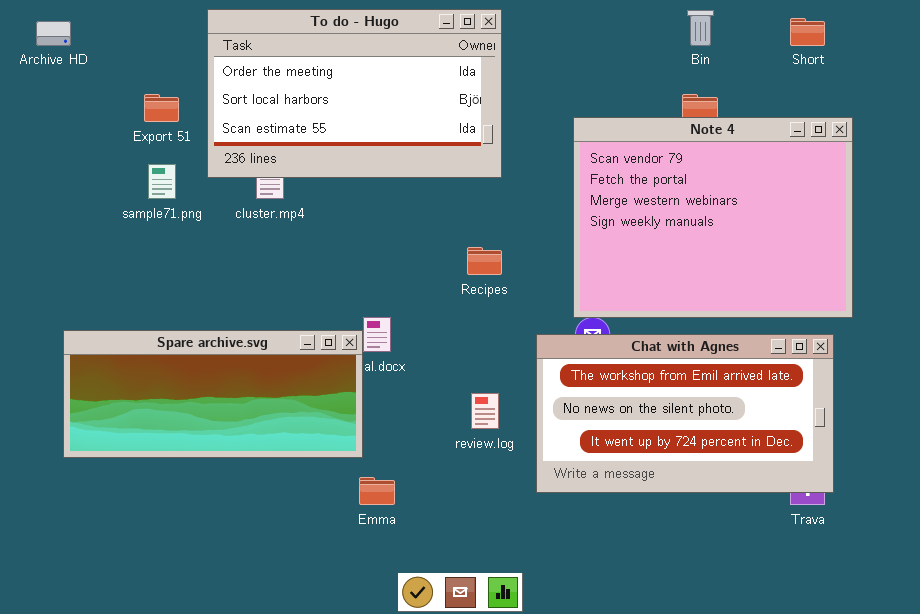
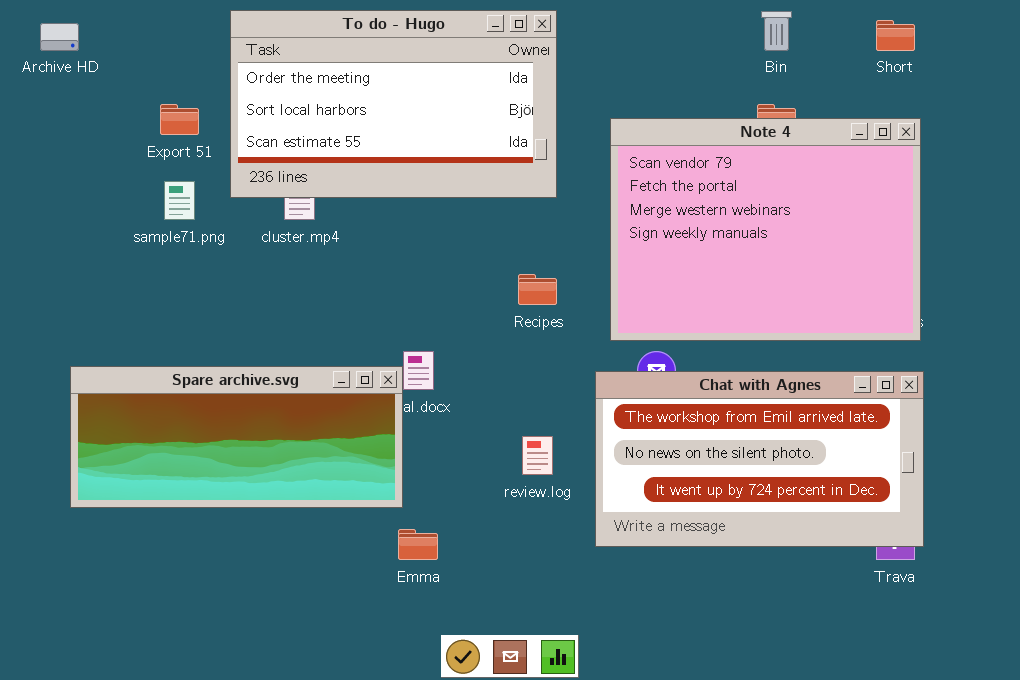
Note 4: [573,117,853,318] -> [610,118,921,341], moved

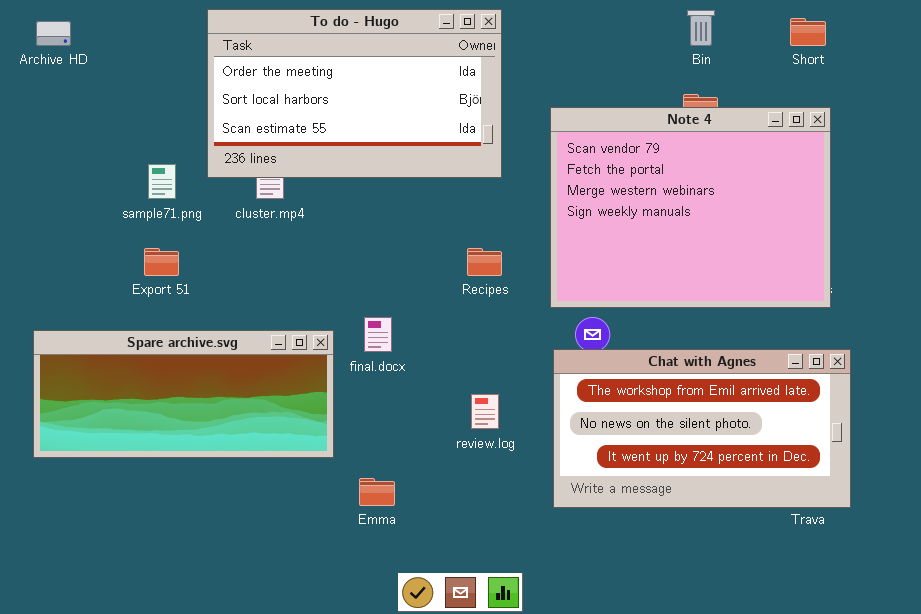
Export 51: [160,104,199,135] -> [144,248,179,276], moved
Spare archive.svg: [70,366,403,508] -> [33,330,334,458], moved
Chat with Agnes: [595,371,924,547] -> [553,349,851,508], moved

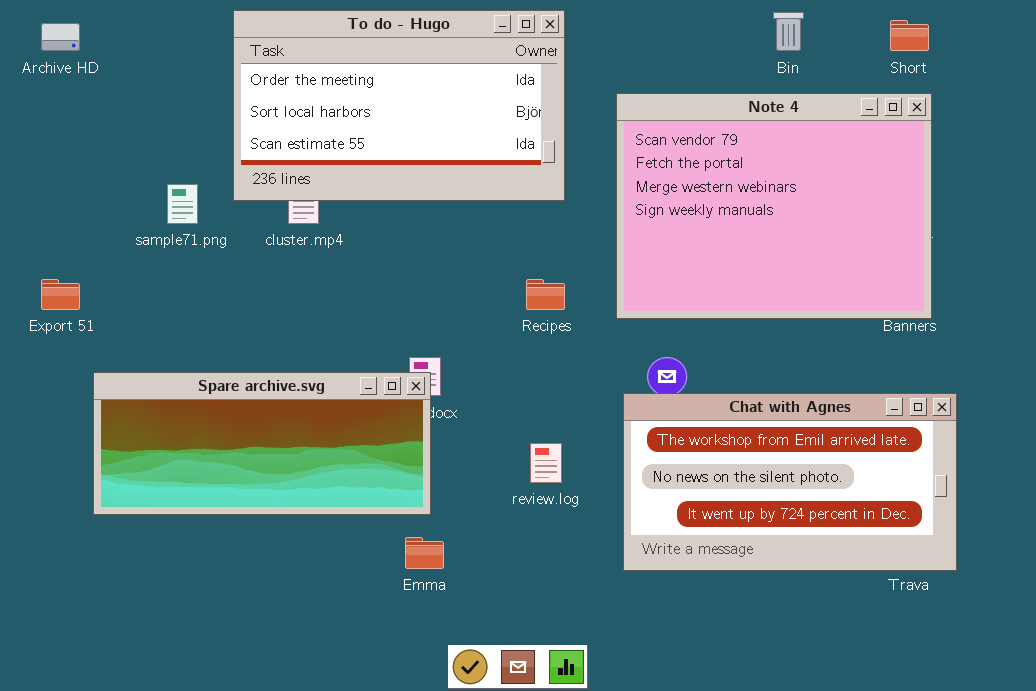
Note 4: [550,107,831,308] -> [616,93,932,319], moved
Export 51: [144,248,179,276] -> [41,279,80,310], moved
Spare archive.svg: [33,330,334,458] -> [93,372,431,515], moved

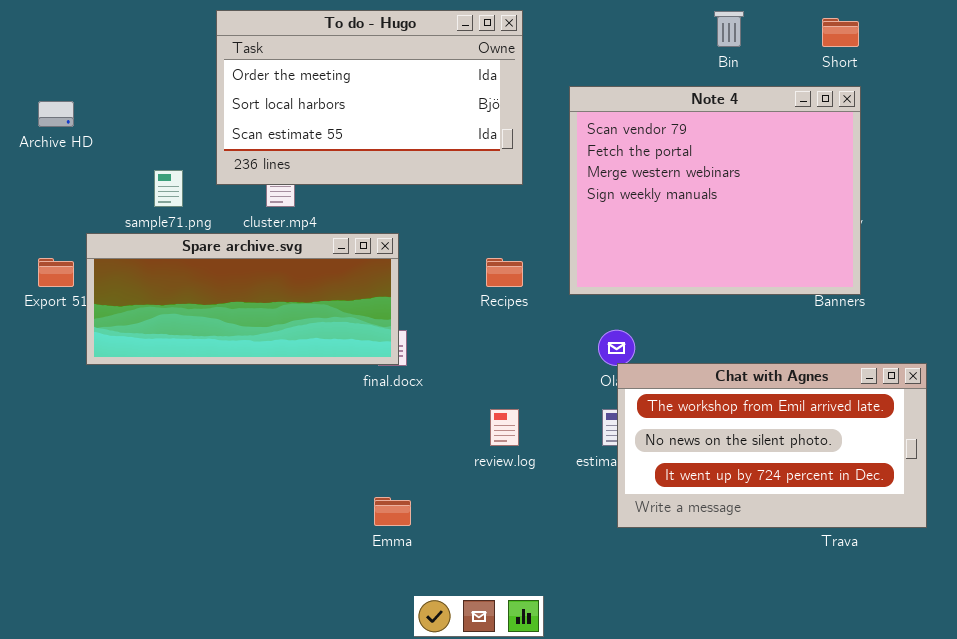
Archive HD: [41,23,80,51] -> [38,101,74,127], moved
Spare archive.svg: [93,372,431,515] -> [86,233,399,365], moved
Chat with Agnes: [623,393,957,571] -> [617,363,927,528], moved

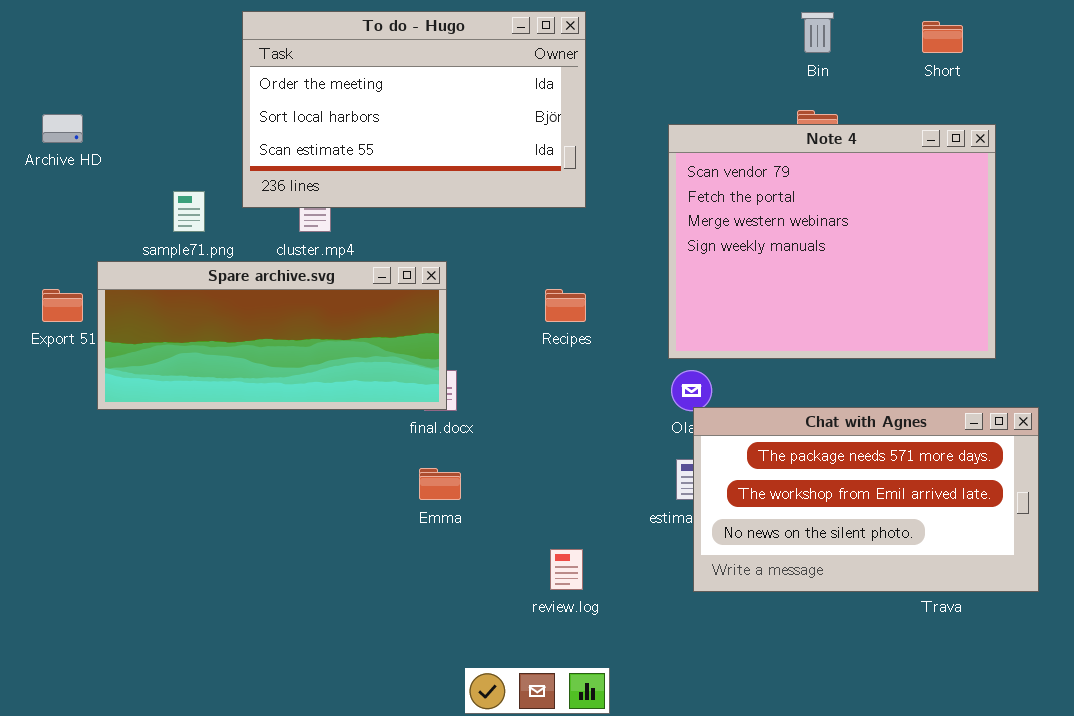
Note 4: [569,86,861,295] -> [668,124,996,359], moved
Chat with Agnes: [617,363,927,528] -> [693,407,1039,592], scrolled up 1 row
review.log: [490,409,519,446] -> [550,549,583,590], moved
Emma: [374,497,411,526] -> [419,468,461,500], moved

